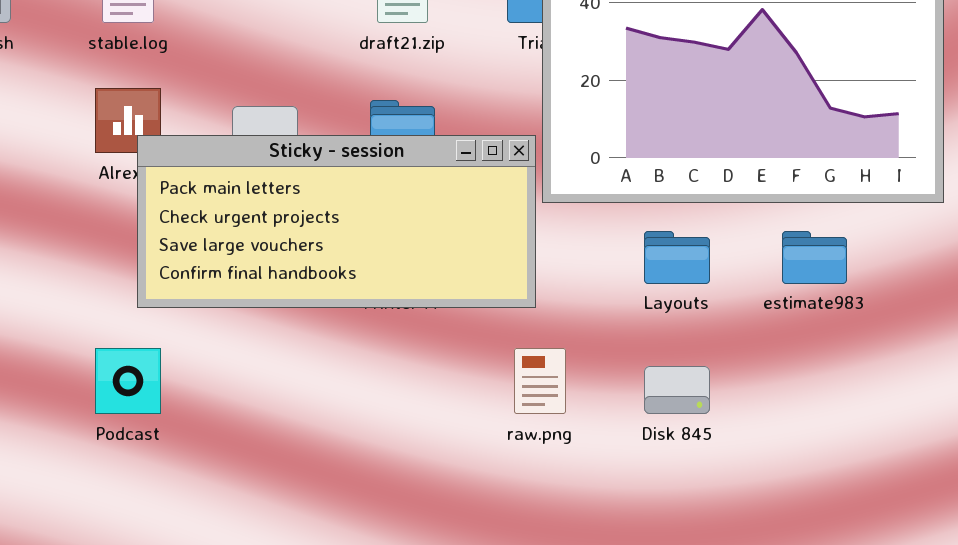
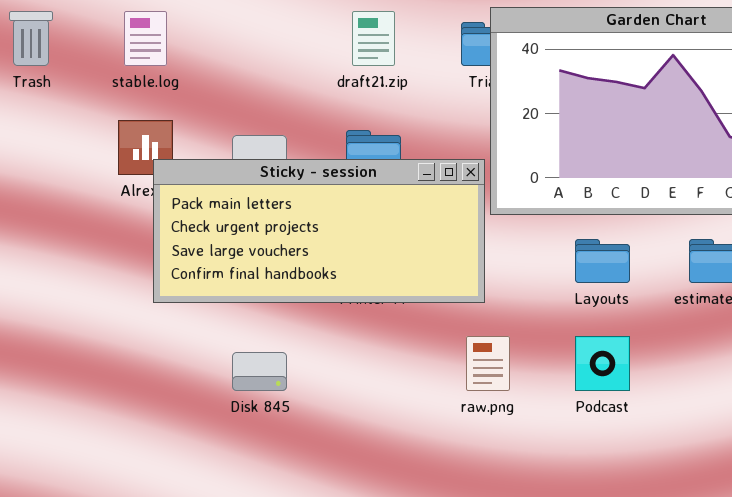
Podcast: [95,348,161,414] -> [575,336,630,391], moved
Disk 845: [644,366,710,414] -> [232,352,287,391], moved

